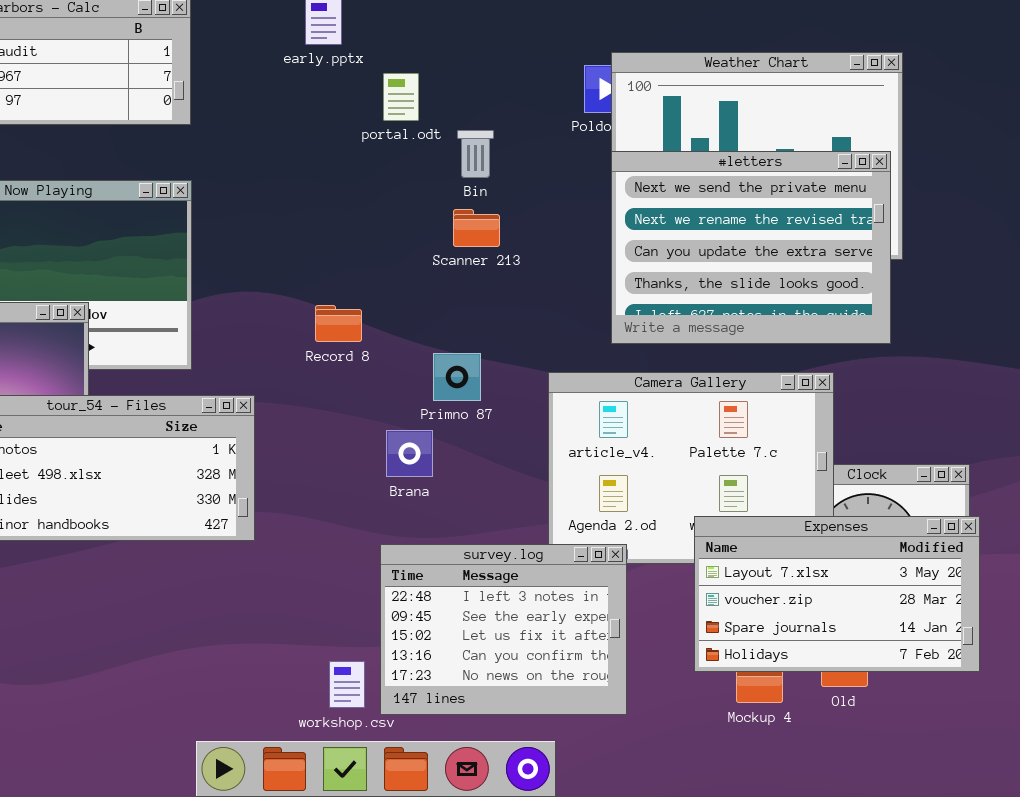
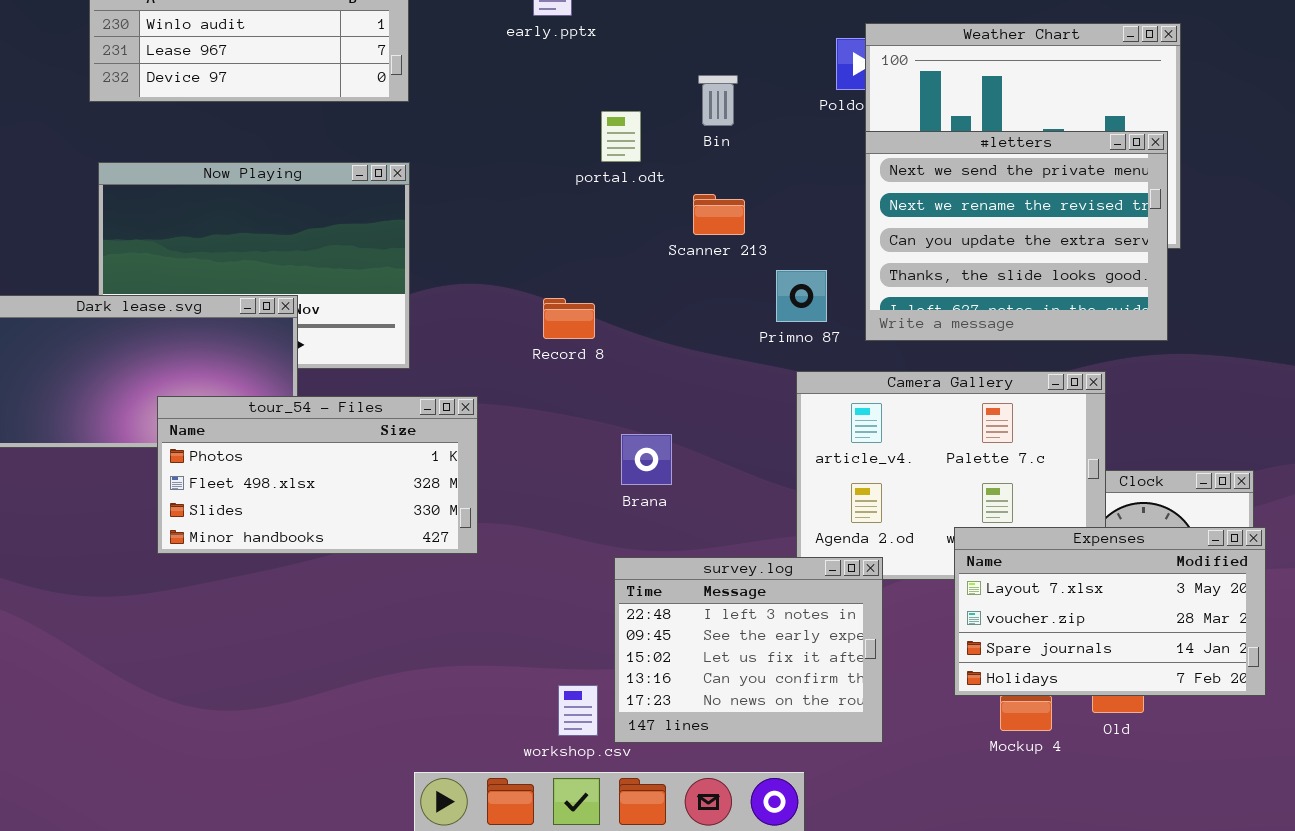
portal.odt: [383,73,419,121] -> [601,111,641,162], moved
Bin: [457,130,494,178] -> [698,75,738,126], moved
Primno 87: [433,353,481,401] -> [776,270,827,322], moved

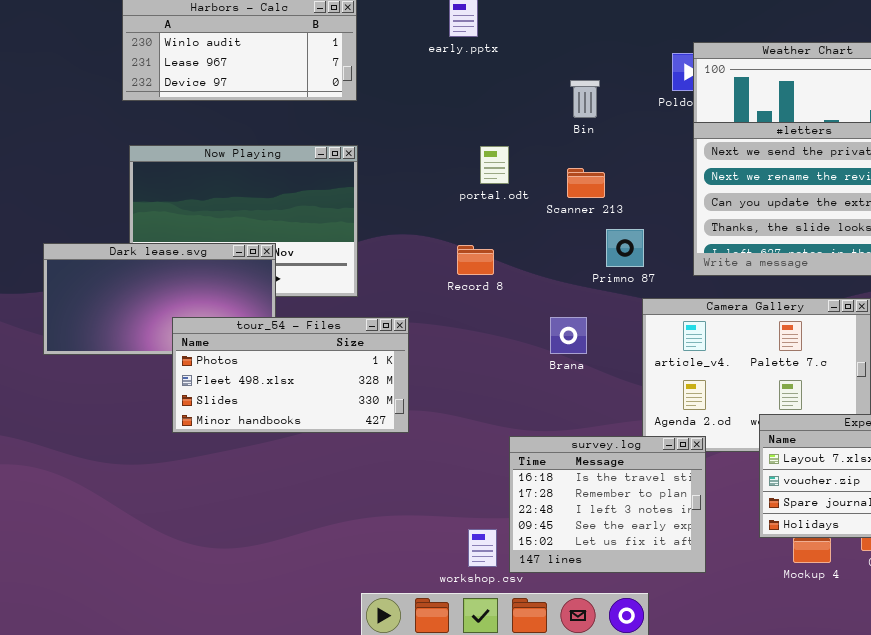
portal.odt: [601,111,641,162] -> [480,146,509,184], moved
Primno 87: [776,270,827,322] -> [606,229,644,267], moved
Brana: [621,434,672,485] -> [550,317,587,354], moved
survey.log: [614,557,883,743] -> [509,436,706,573], scrolled up 2 rows

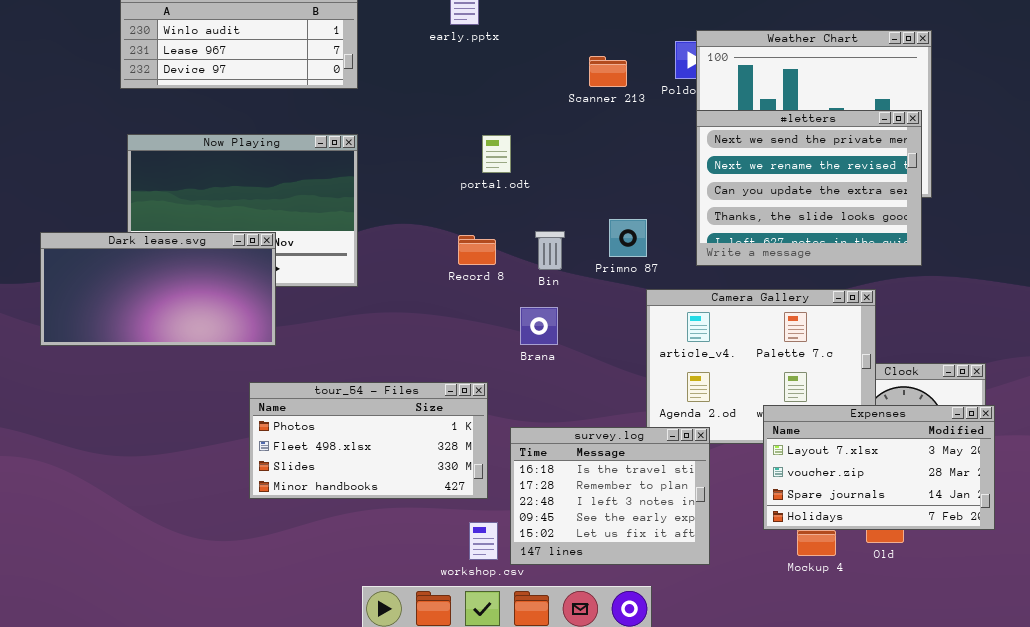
Bin: [570,80,600,118] -> [535,231,565,270], moved
Scanner 213: [567,168,605,198] -> [589,56,627,87], moved
tour_54 - Files: [172,317,409,433] -> [249,382,488,499], moved
Brana: [550,317,587,354] -> [520,307,558,345], moved

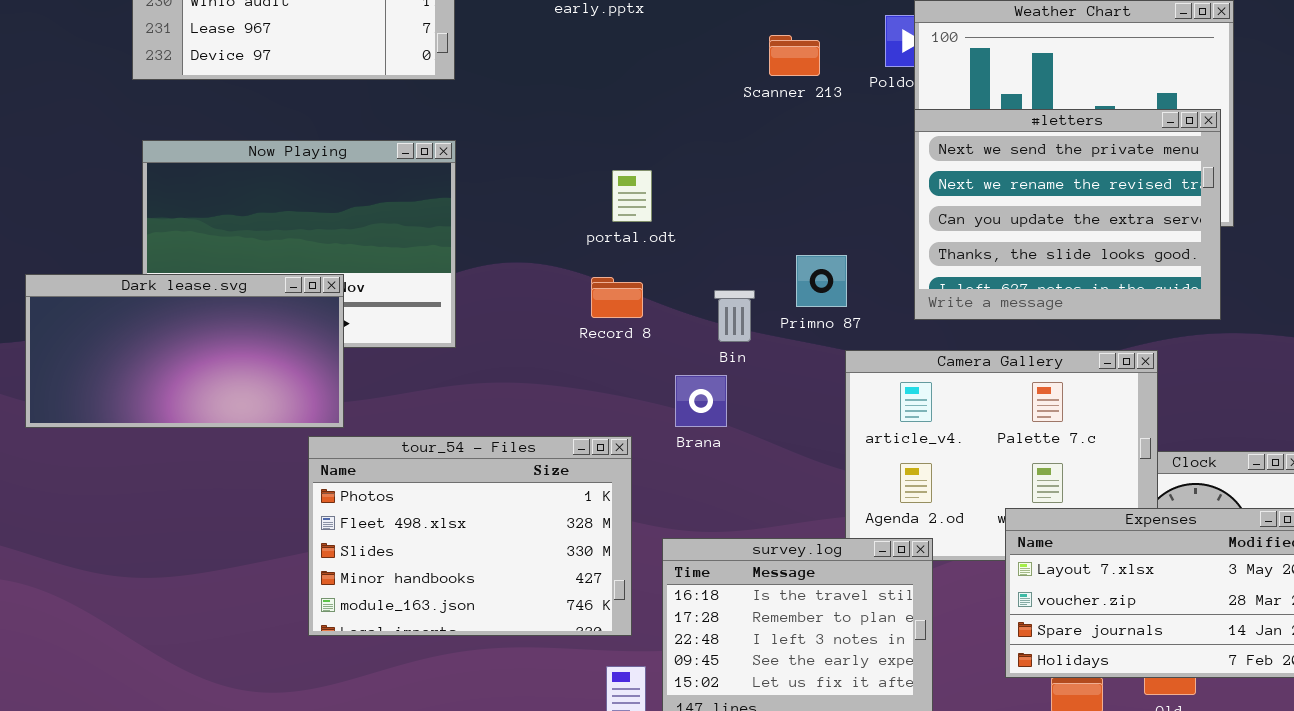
portal.odt: [482,135,511,173] -> [612,170,652,222], moved
Bin: [535,231,565,270] -> [714,290,755,342], moved
tour_54 - Files: [249,382,488,499] -> [308,436,632,636], resized

